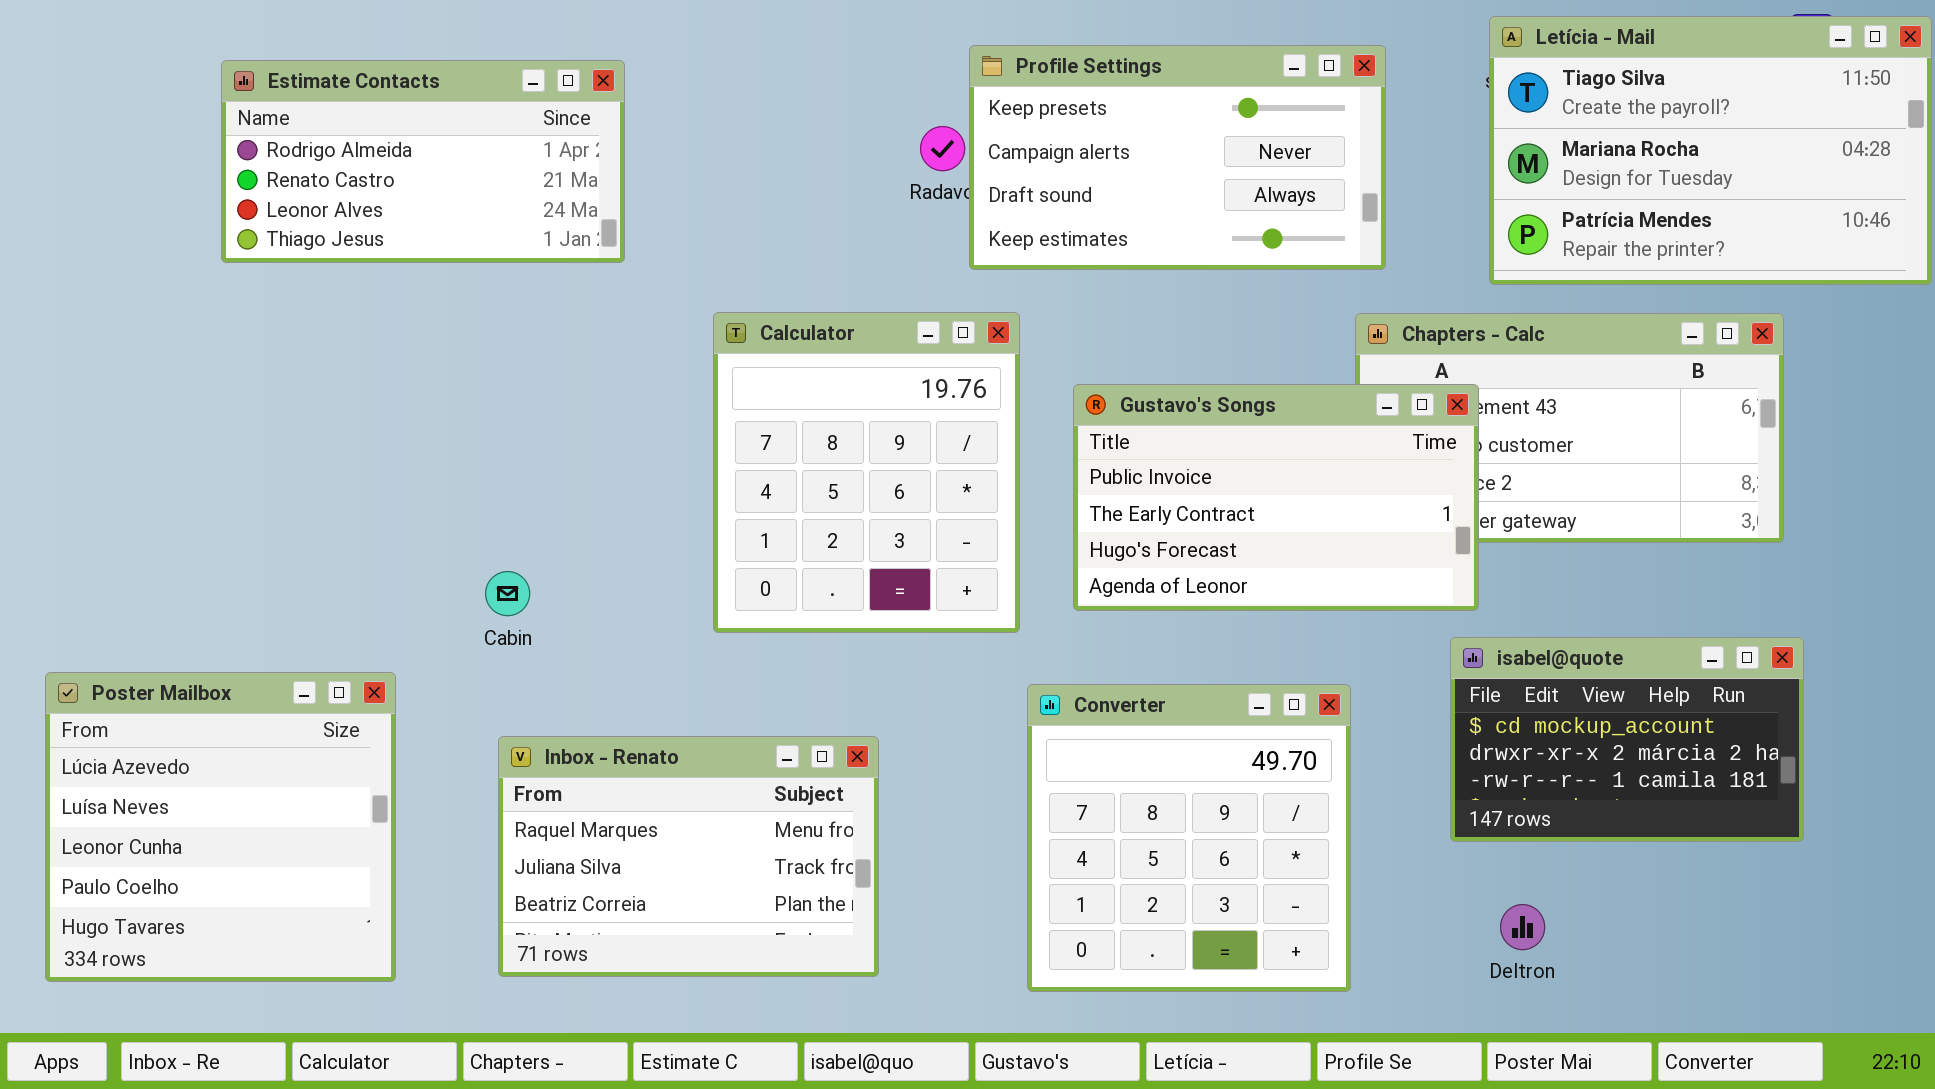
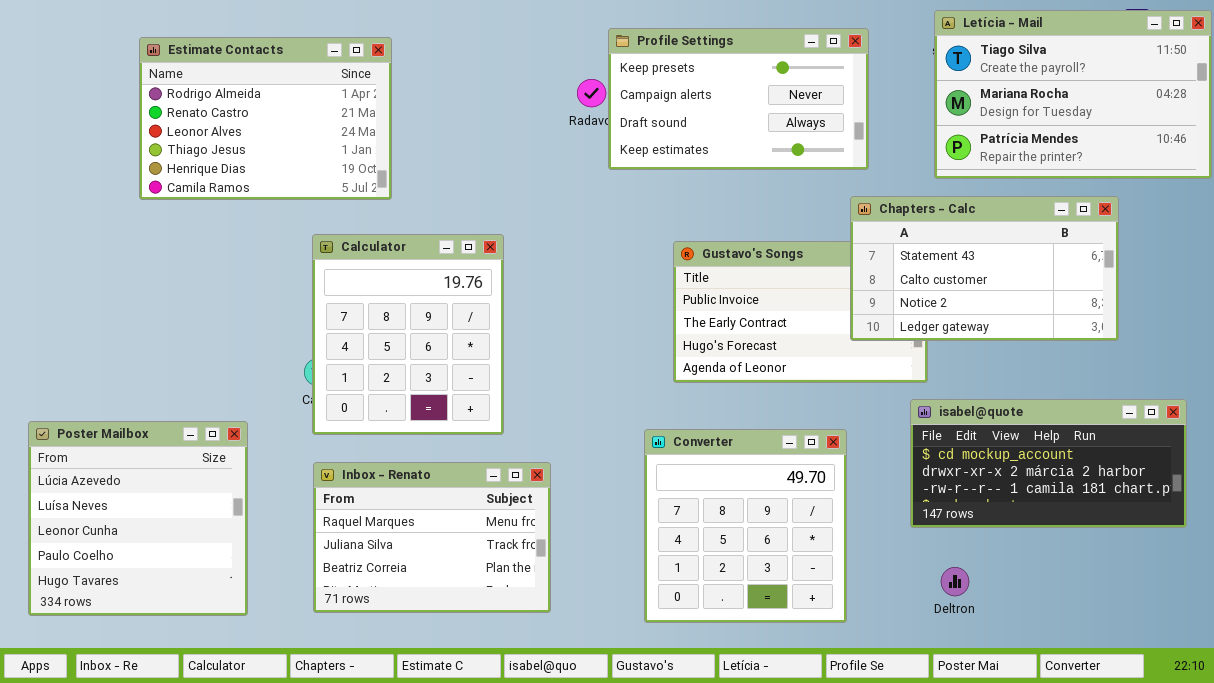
Estimate Contacts: [221,60,625,263] -> [139,37,392,200], resized
Calculator: [713,312,1020,633] -> [312,234,504,435], moved
Chapters - Calc: [1355,313,1784,543] -> [850,196,1119,341], raised
isabel@quote: [1450,637,1804,842] -> [910,399,1187,528], resized

